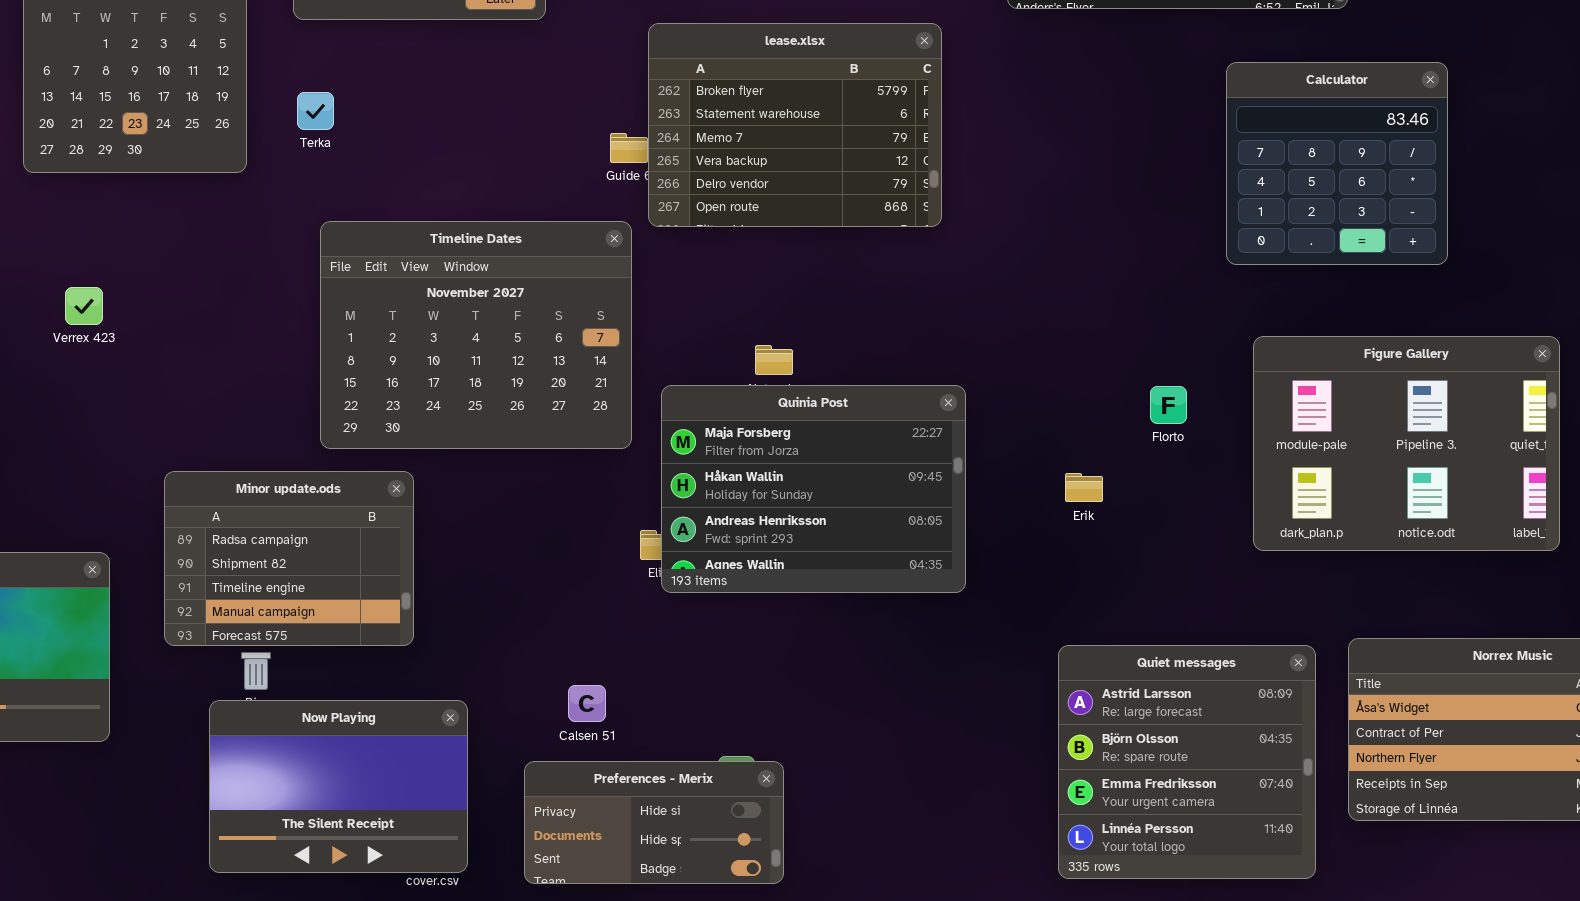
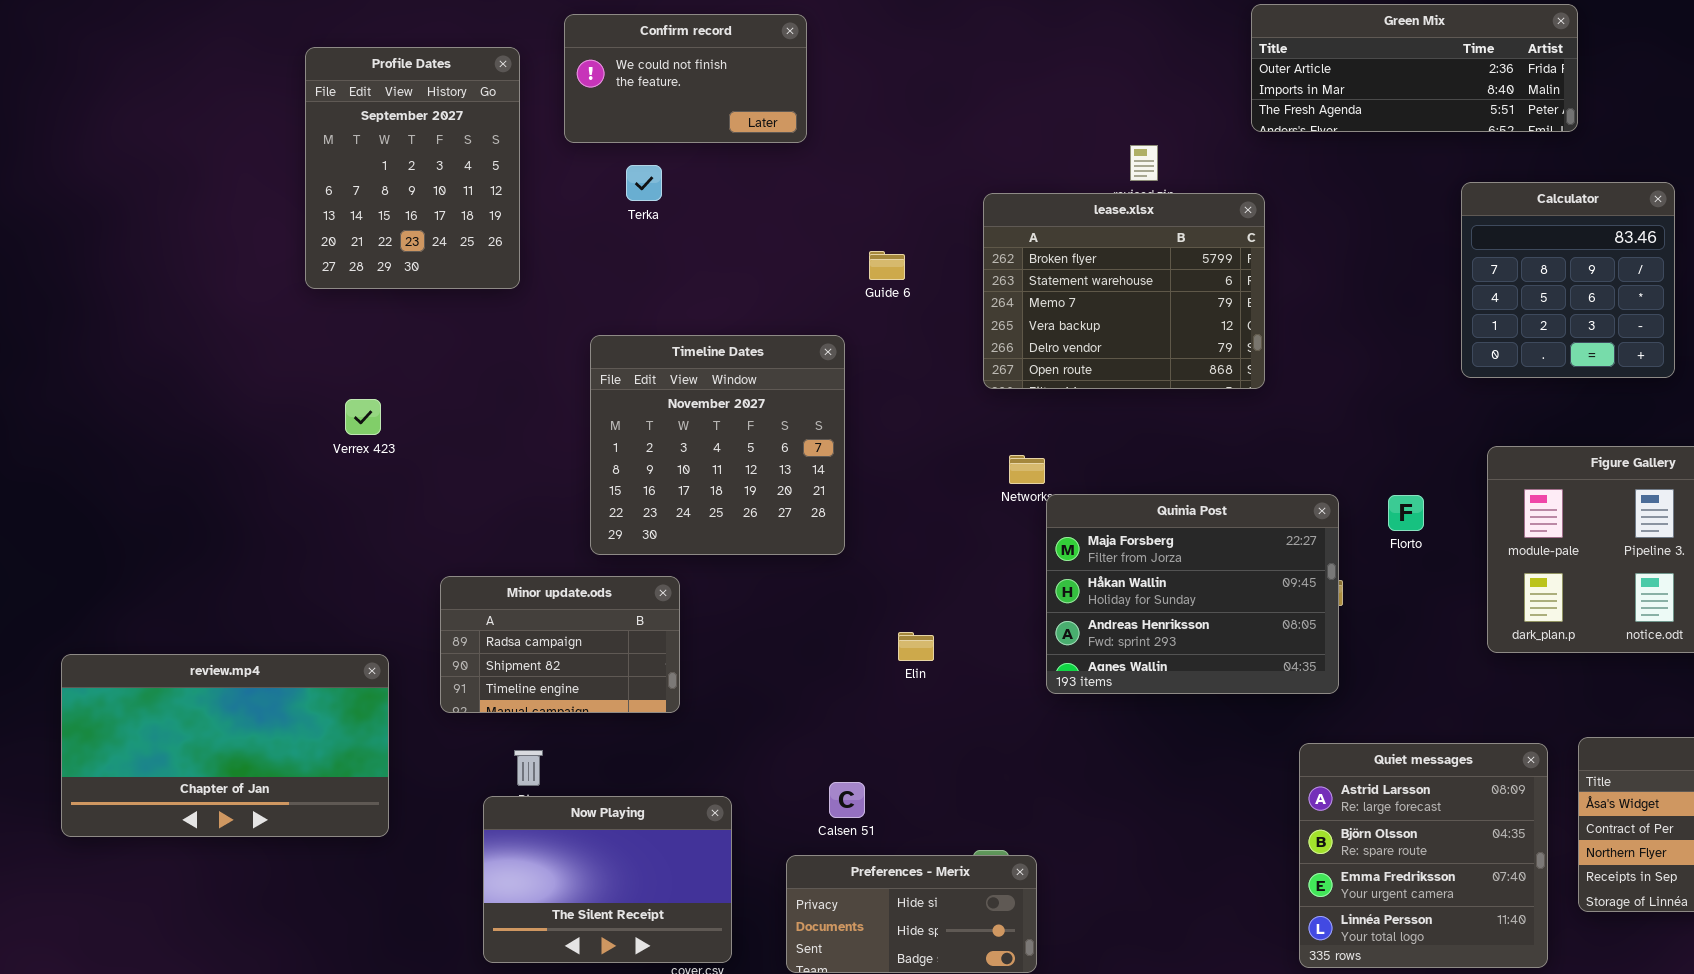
lease.xlsx: [648,23,942,227] -> [983,193,1265,389], moved
Terka: [297,92,334,130] -> [626,165,662,201], moved
Timeline Dates: [320,221,632,449] -> [590,335,845,555], resized
Quinia Post: [661,385,966,593] -> [1046,494,1339,694], moved
Minor update.ods: [164,471,414,646] -> [440,576,680,713], resized

